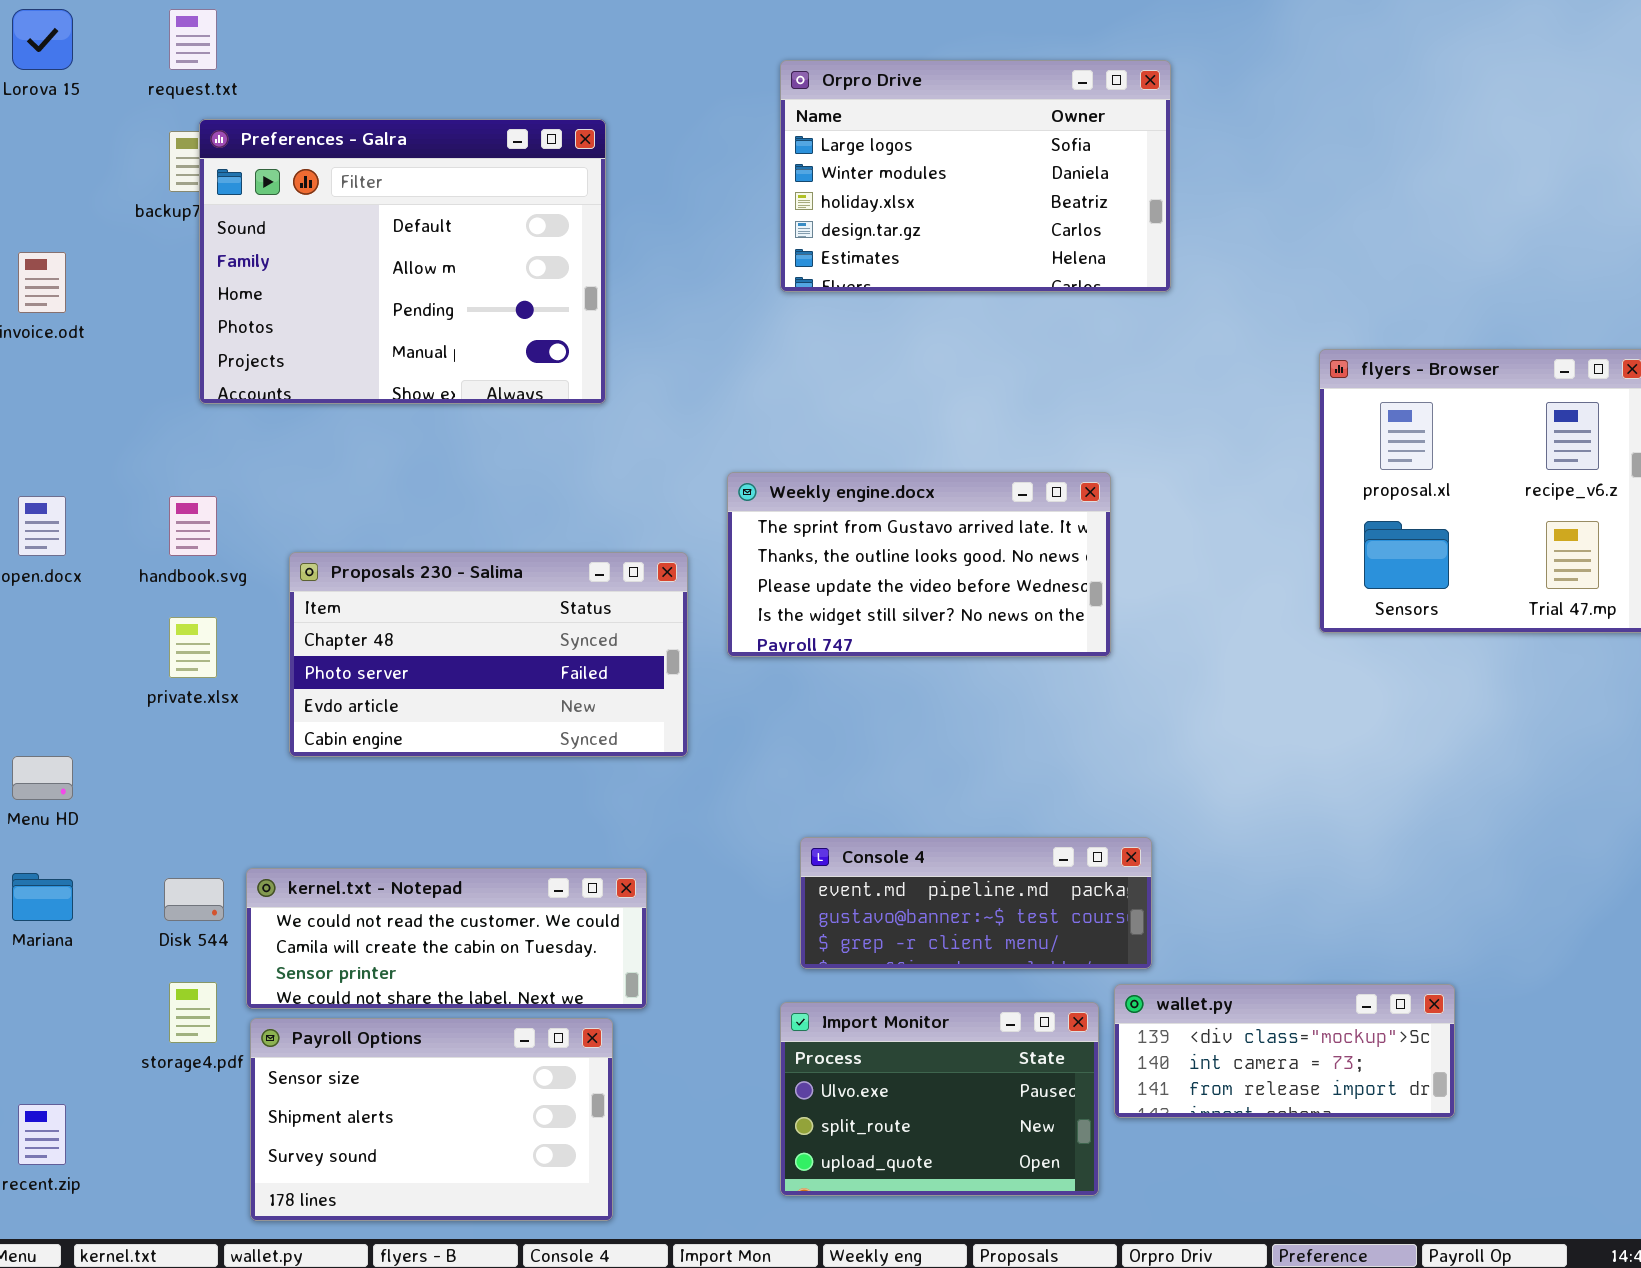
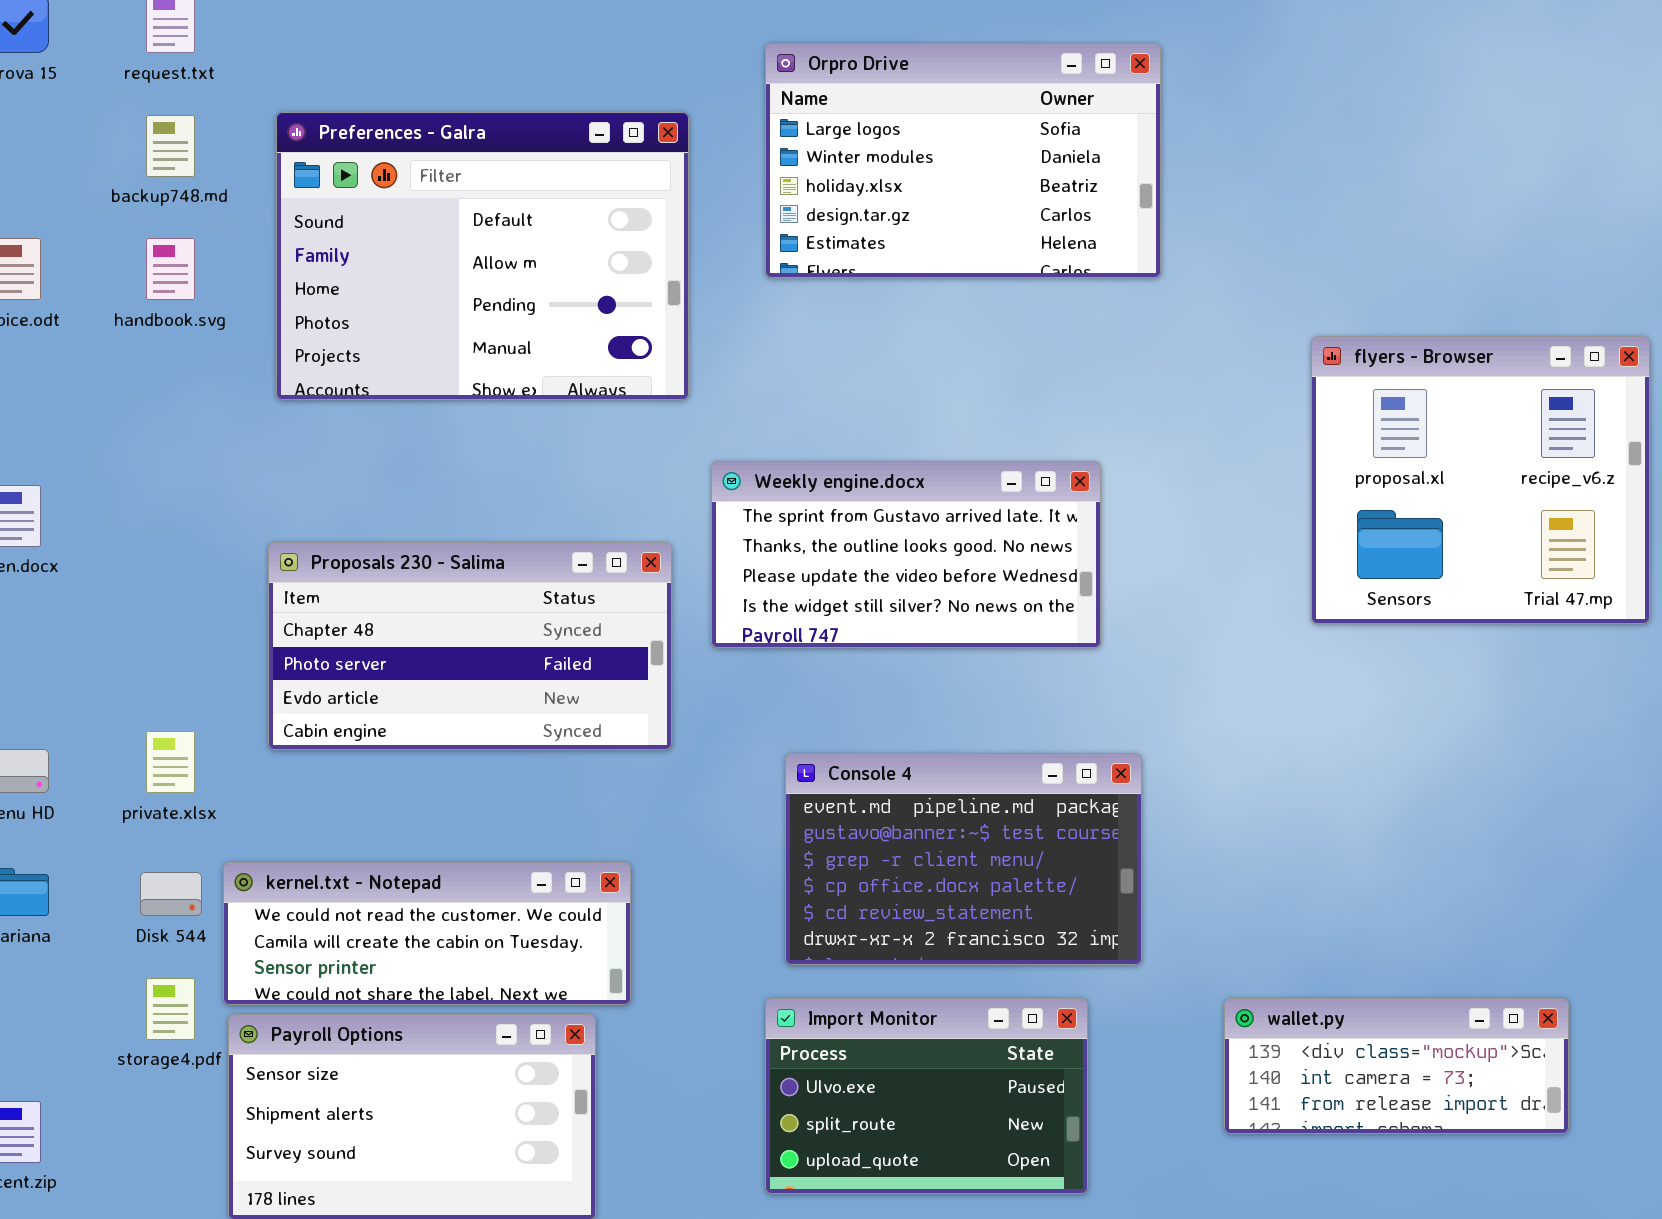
Preferences - Galra: [199,119,606,404] -> [276,112,689,400], moved
handbook.svg: [169,496,217,556] -> [146,238,195,300], moved
private.xlsx: [169,617,217,678] -> [146,731,195,793], moved
Console 4: [800,837,1152,969] -> [785,753,1142,965], resized
wallet.py: [1114,984,1455,1118] -> [1224,998,1569,1134], moved

